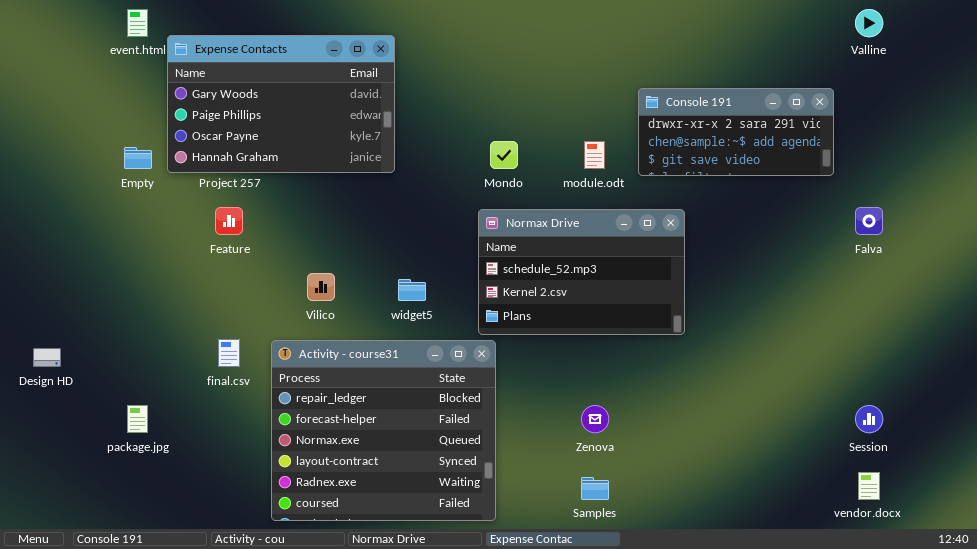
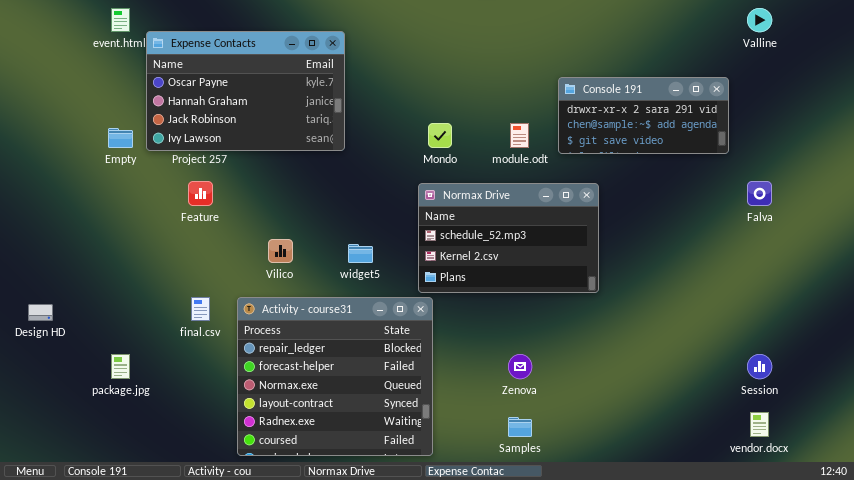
Expense Contacts: [167,35,395,173] -> [146,31,345,151], scrolled down 2 rows

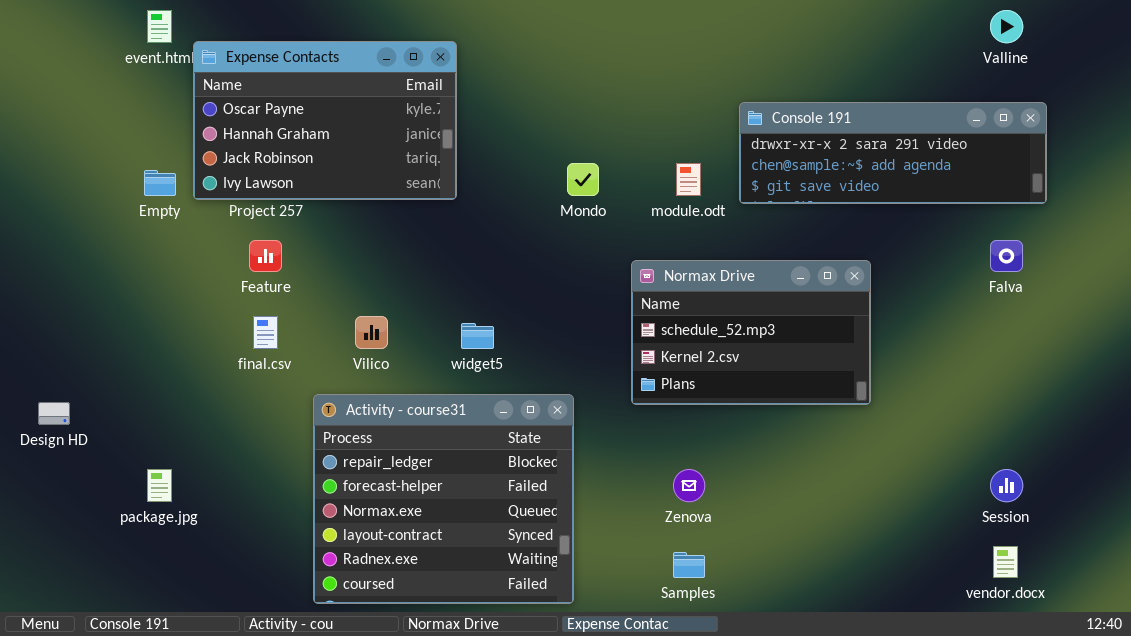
Console 191: [558,77,729,154] -> [739,102,1047,204], resized
Normax Drive: [418,183,599,293] -> [631,260,871,405], moved
final.csv: [191,297,210,321] -> [253,316,278,349], moved

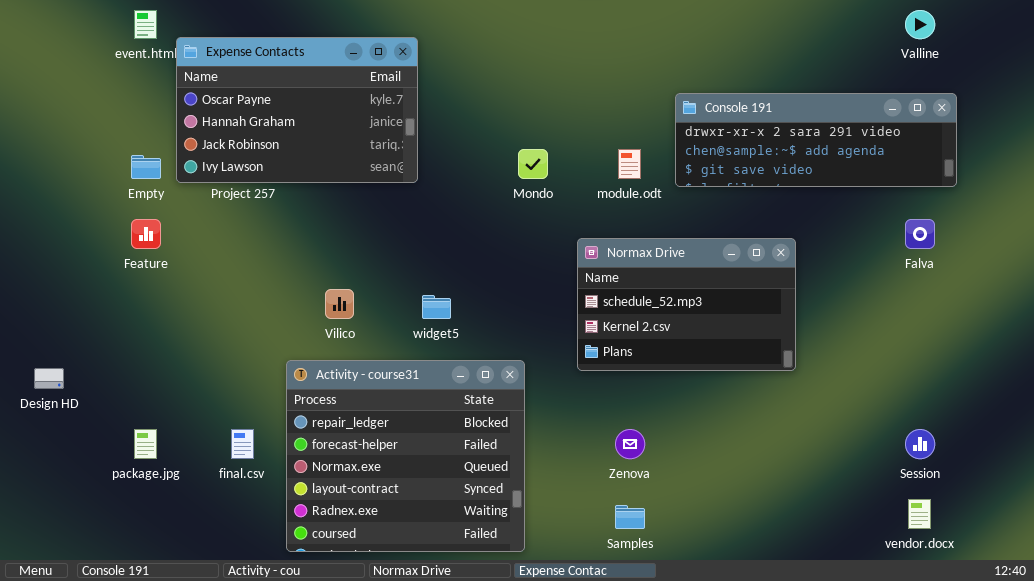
Feature: [249,240,282,272] -> [131,219,161,249], moved
final.csv: [253,316,278,349] -> [231,429,254,459], moved

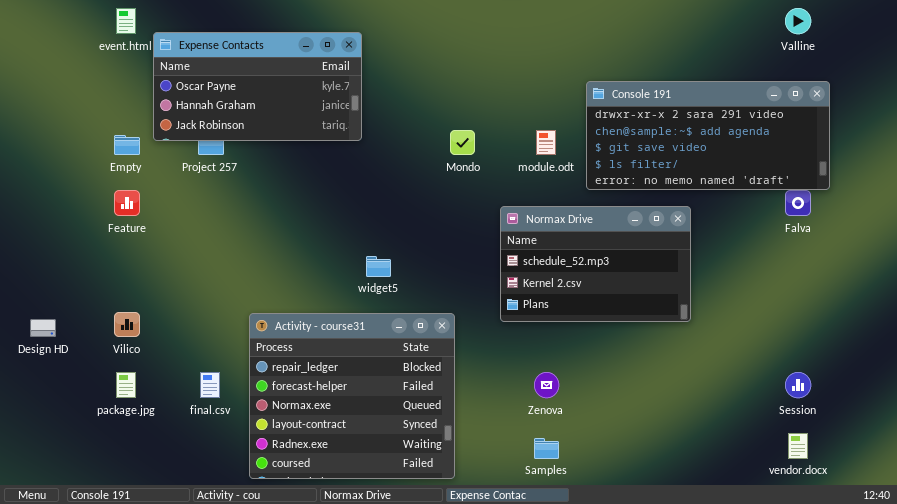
Expense Contacts: [176,37,418,183] -> [153,32,362,141], resized
Console 191: [675,93,957,187] -> [586,81,830,190], resized
Vilico: [325,289,354,319] -> [114,312,140,337], moved

